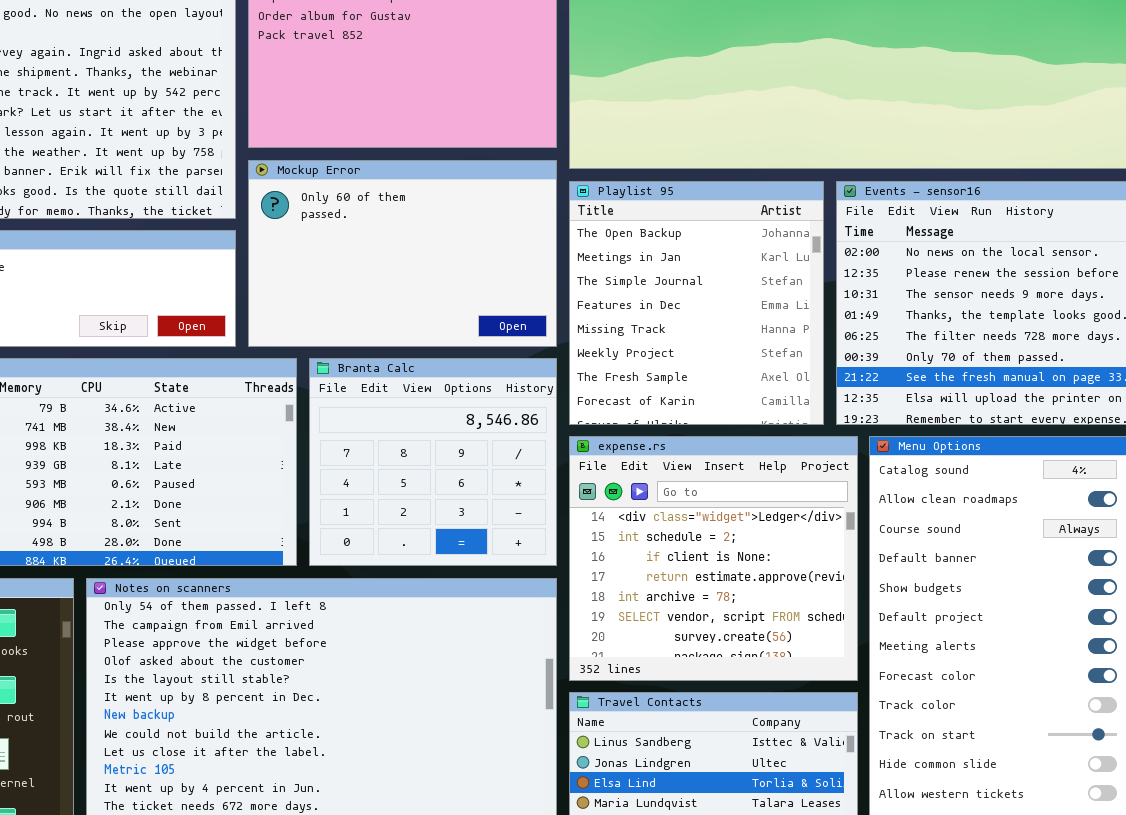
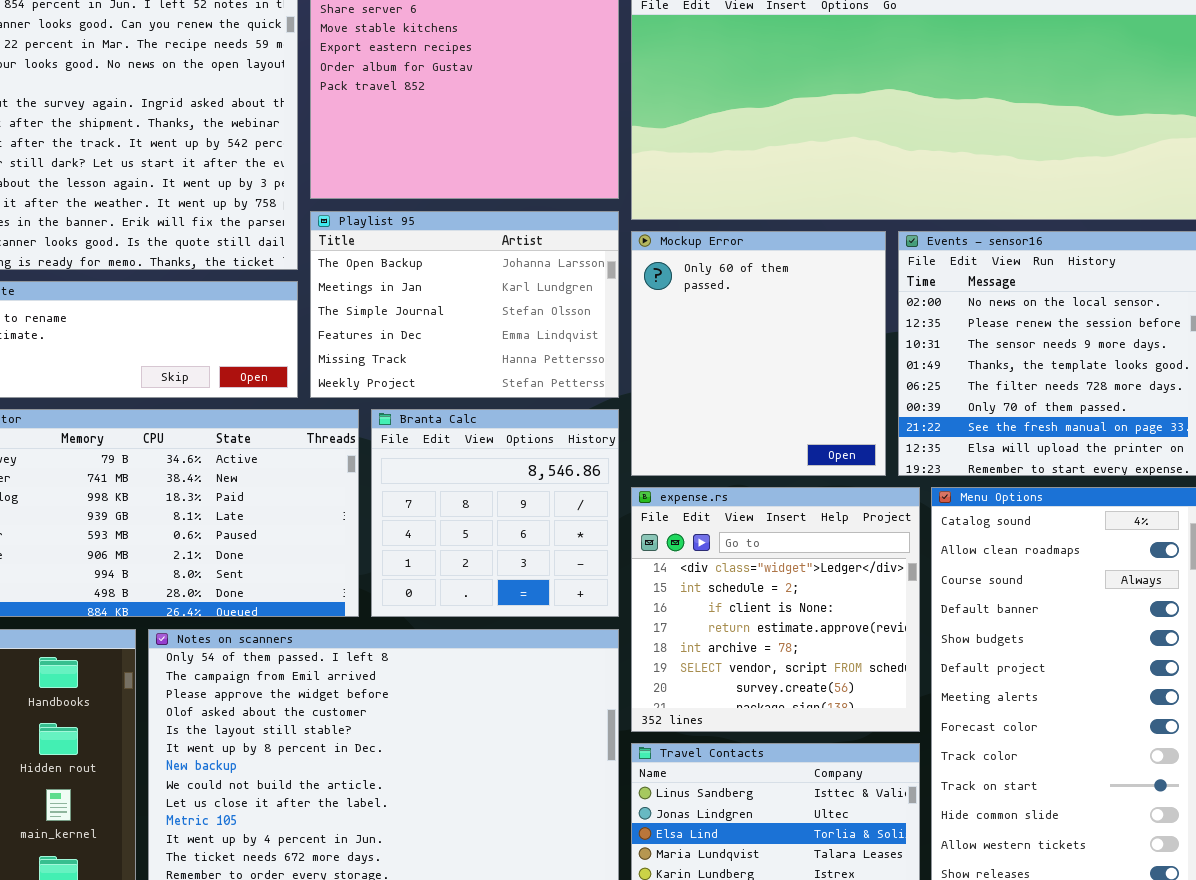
Mockup Error: [248,160,557,347] -> [631,231,886,476], moved, resized
Playlist 95: [569,181,824,425] -> [310,211,619,398], moved, resized

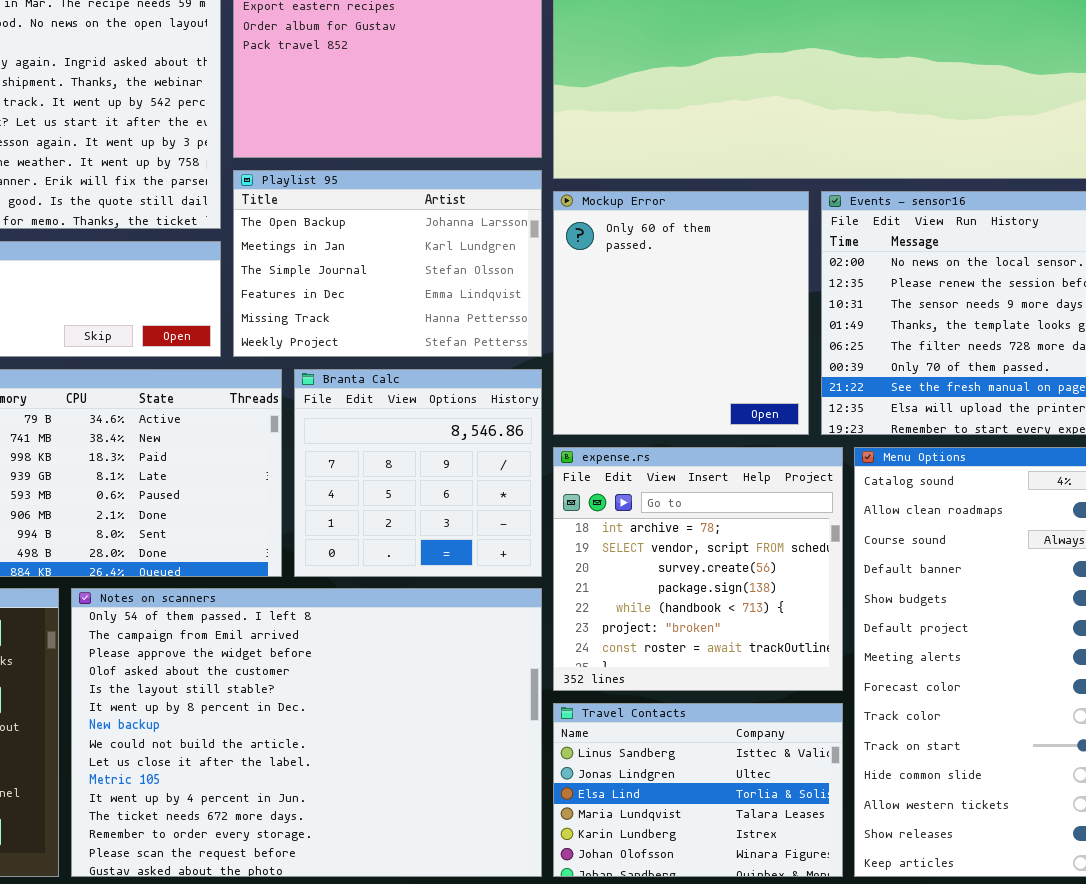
expense.rs: [631,487,920,732] -> [553,447,843,691], scrolled down 4 rows

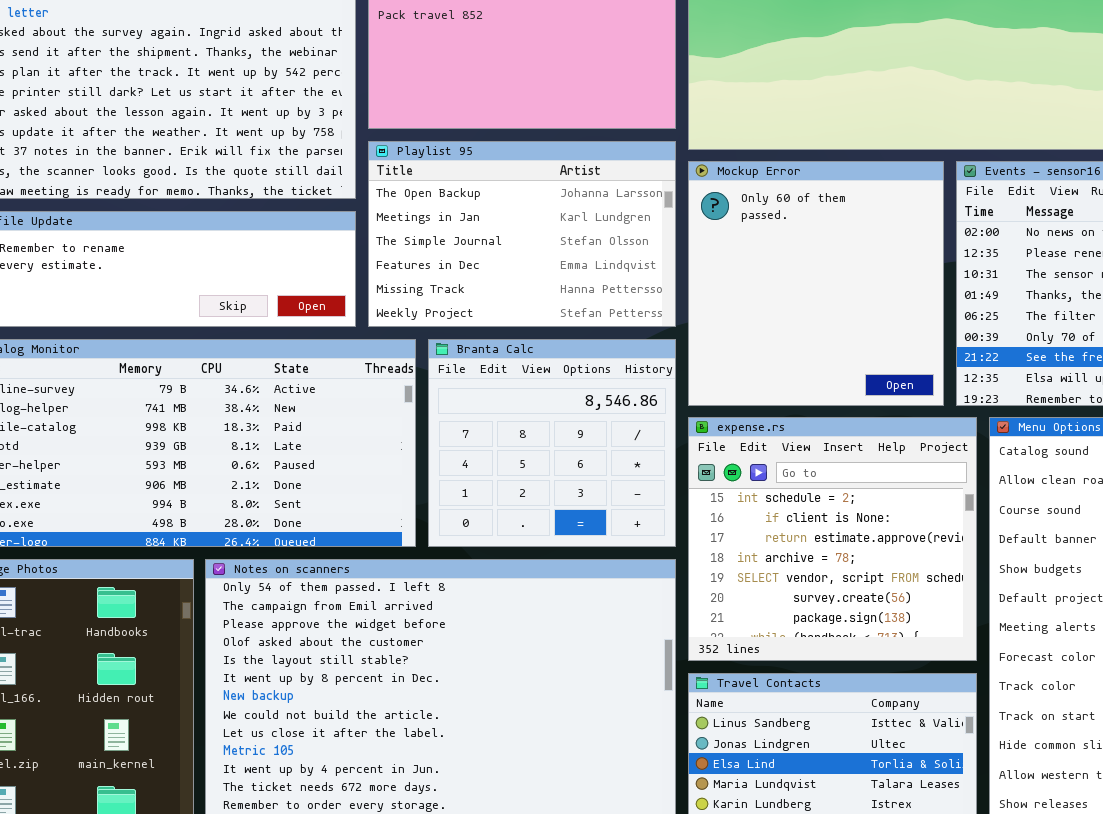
expense.rs: [553,447,843,691] -> [688,417,977,661], scrolled up 3 rows

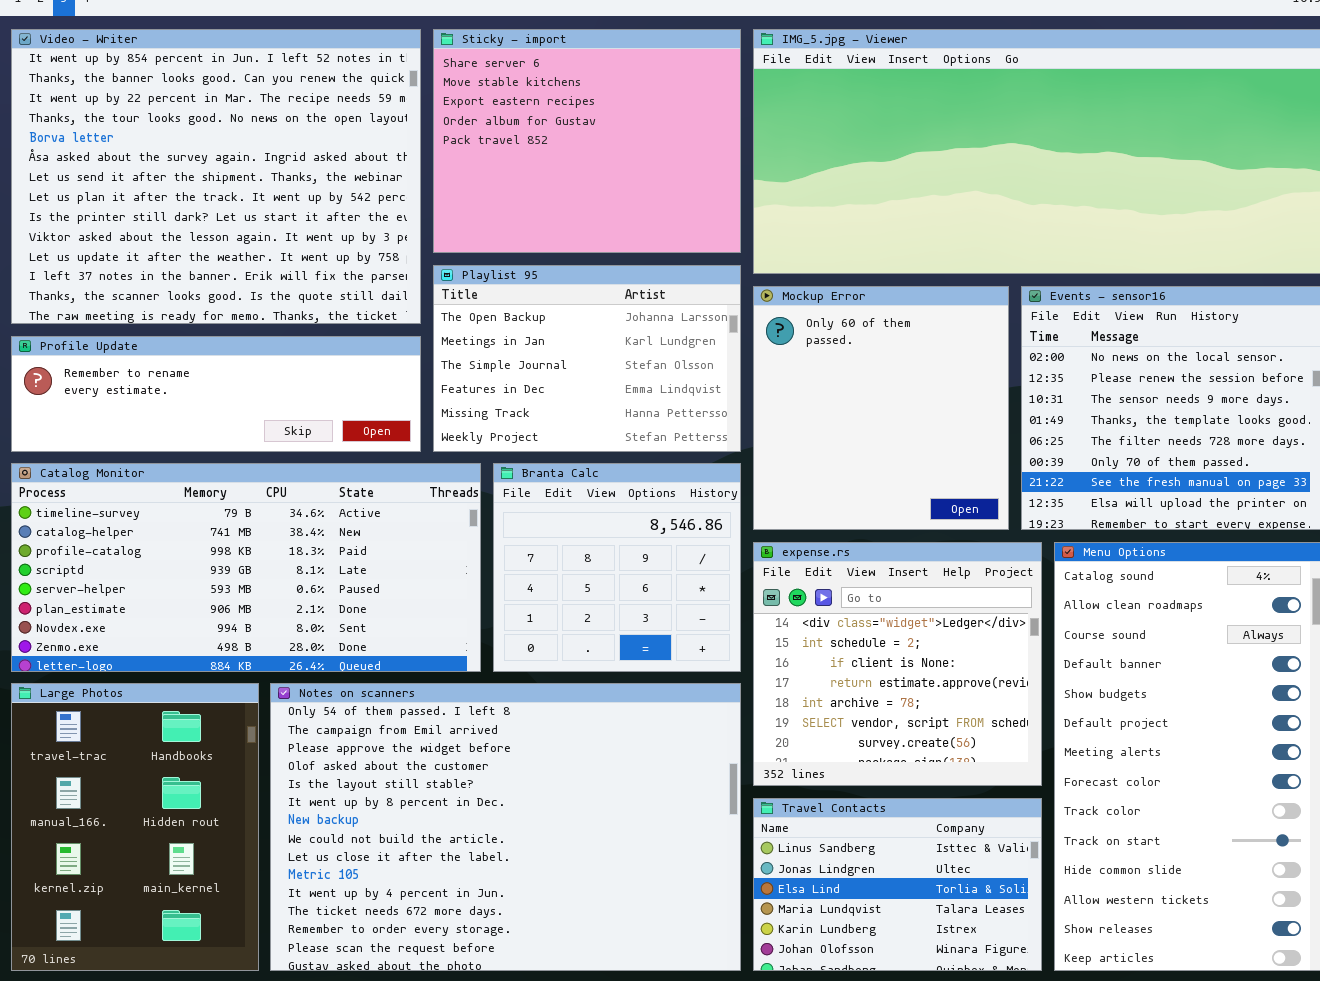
expense.rs: [688,417,977,661] -> [753,542,1042,786], scrolled up 1 row

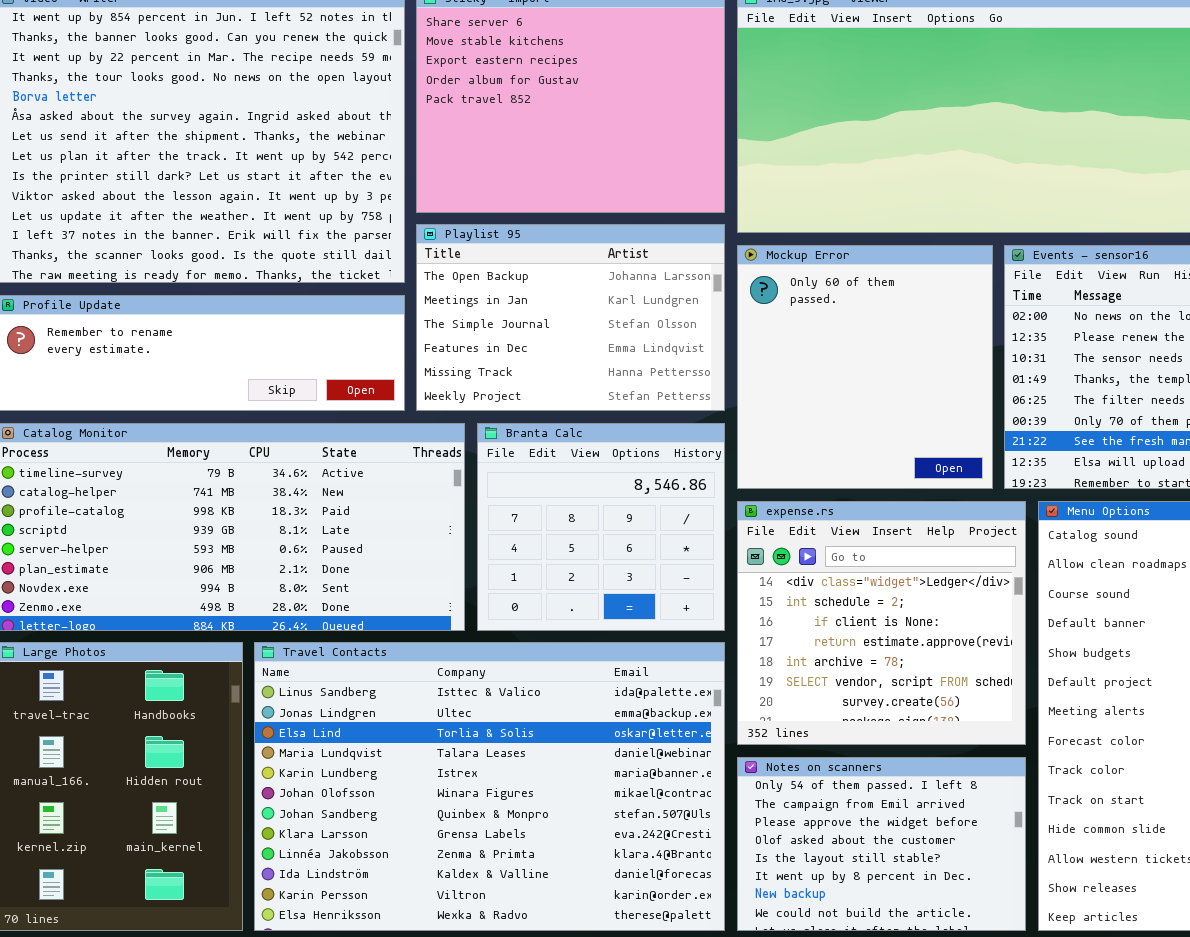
Notes on scanners: [270,683,741,971] -> [737,757,1026,931], moved, resized
Travel Contacts: [753,798,1042,971] -> [254,642,725,931], moved, resized

